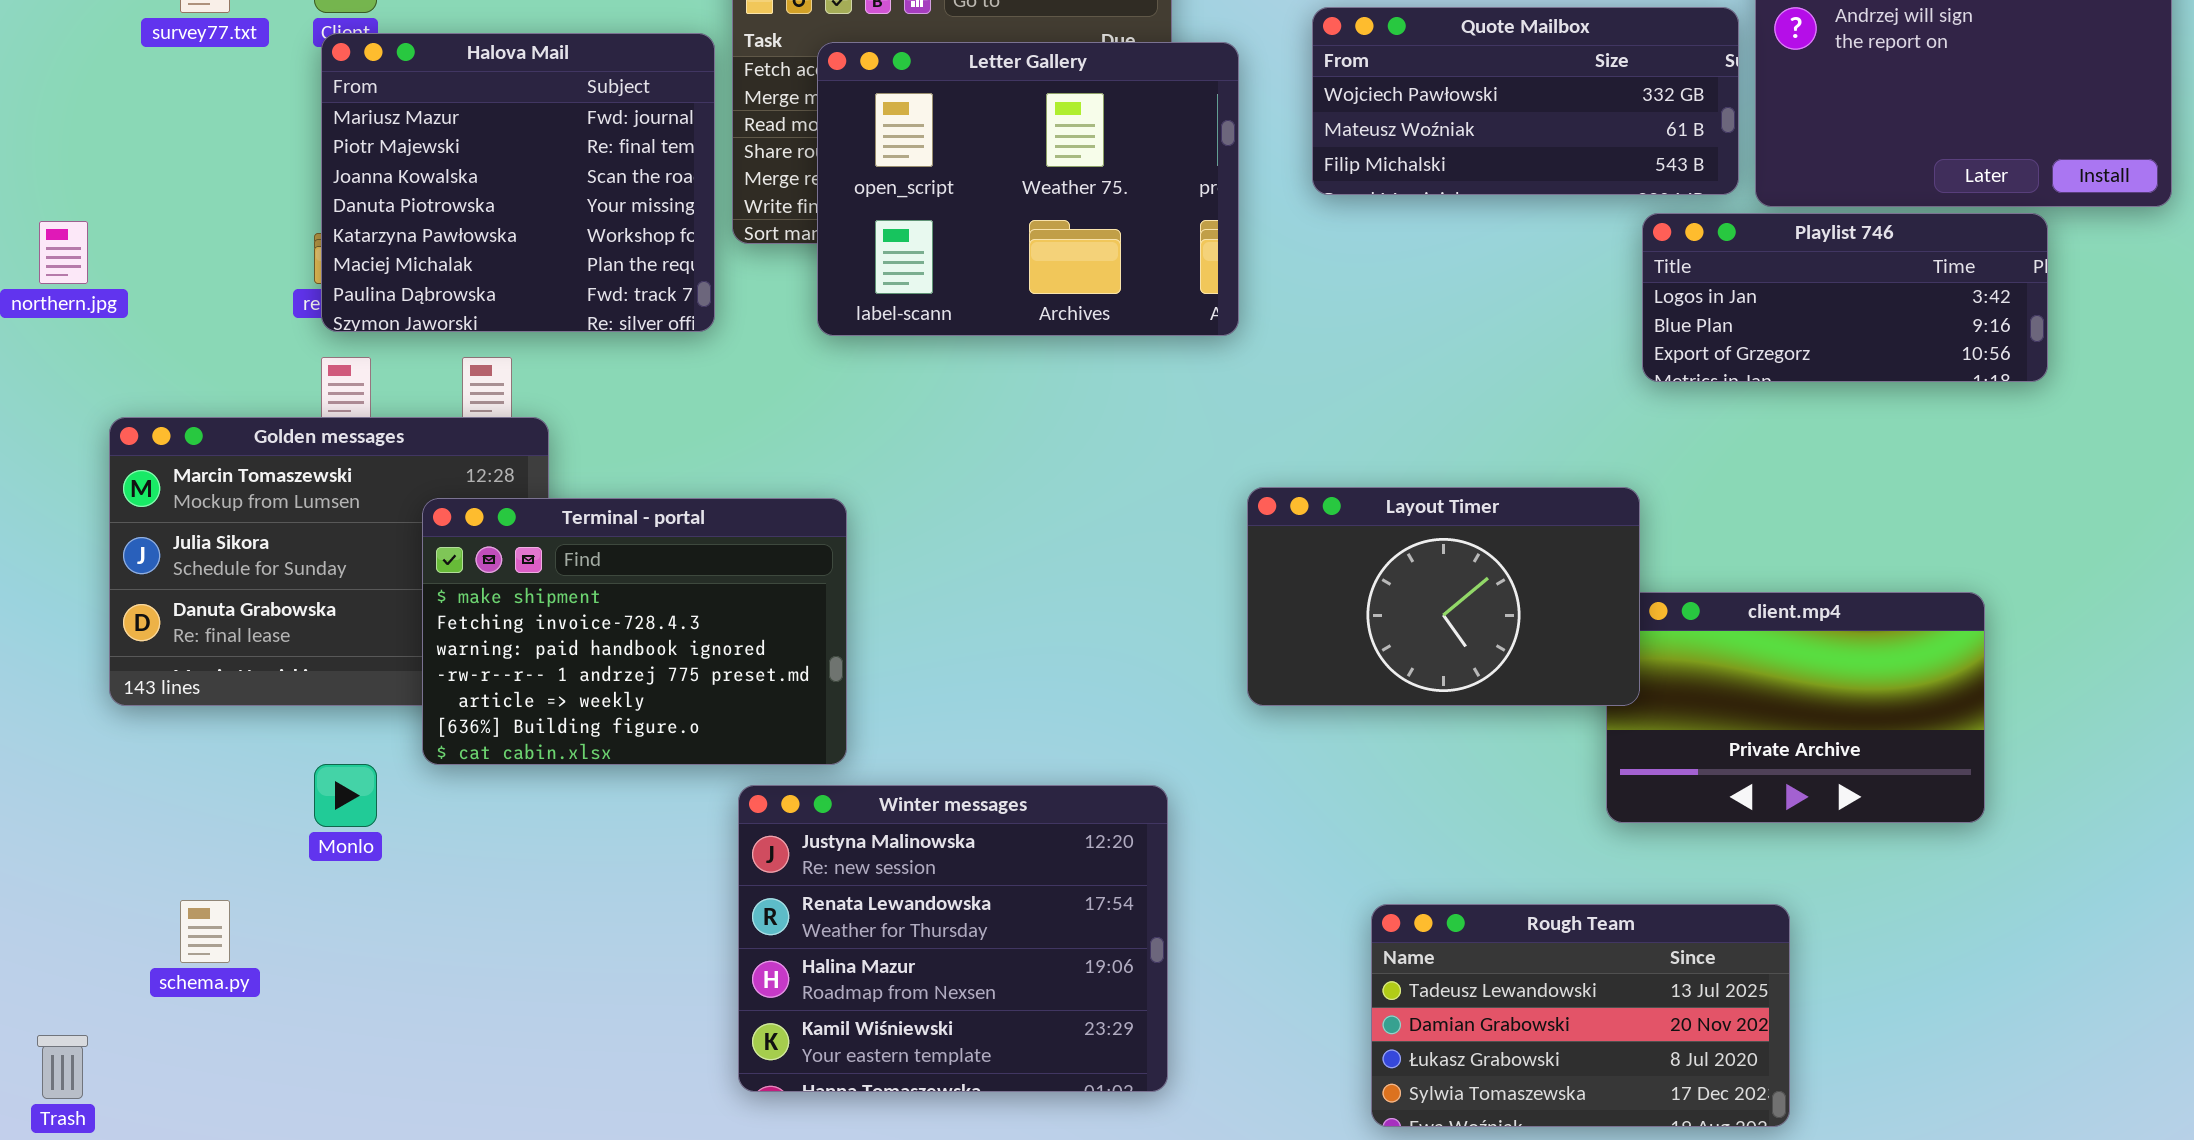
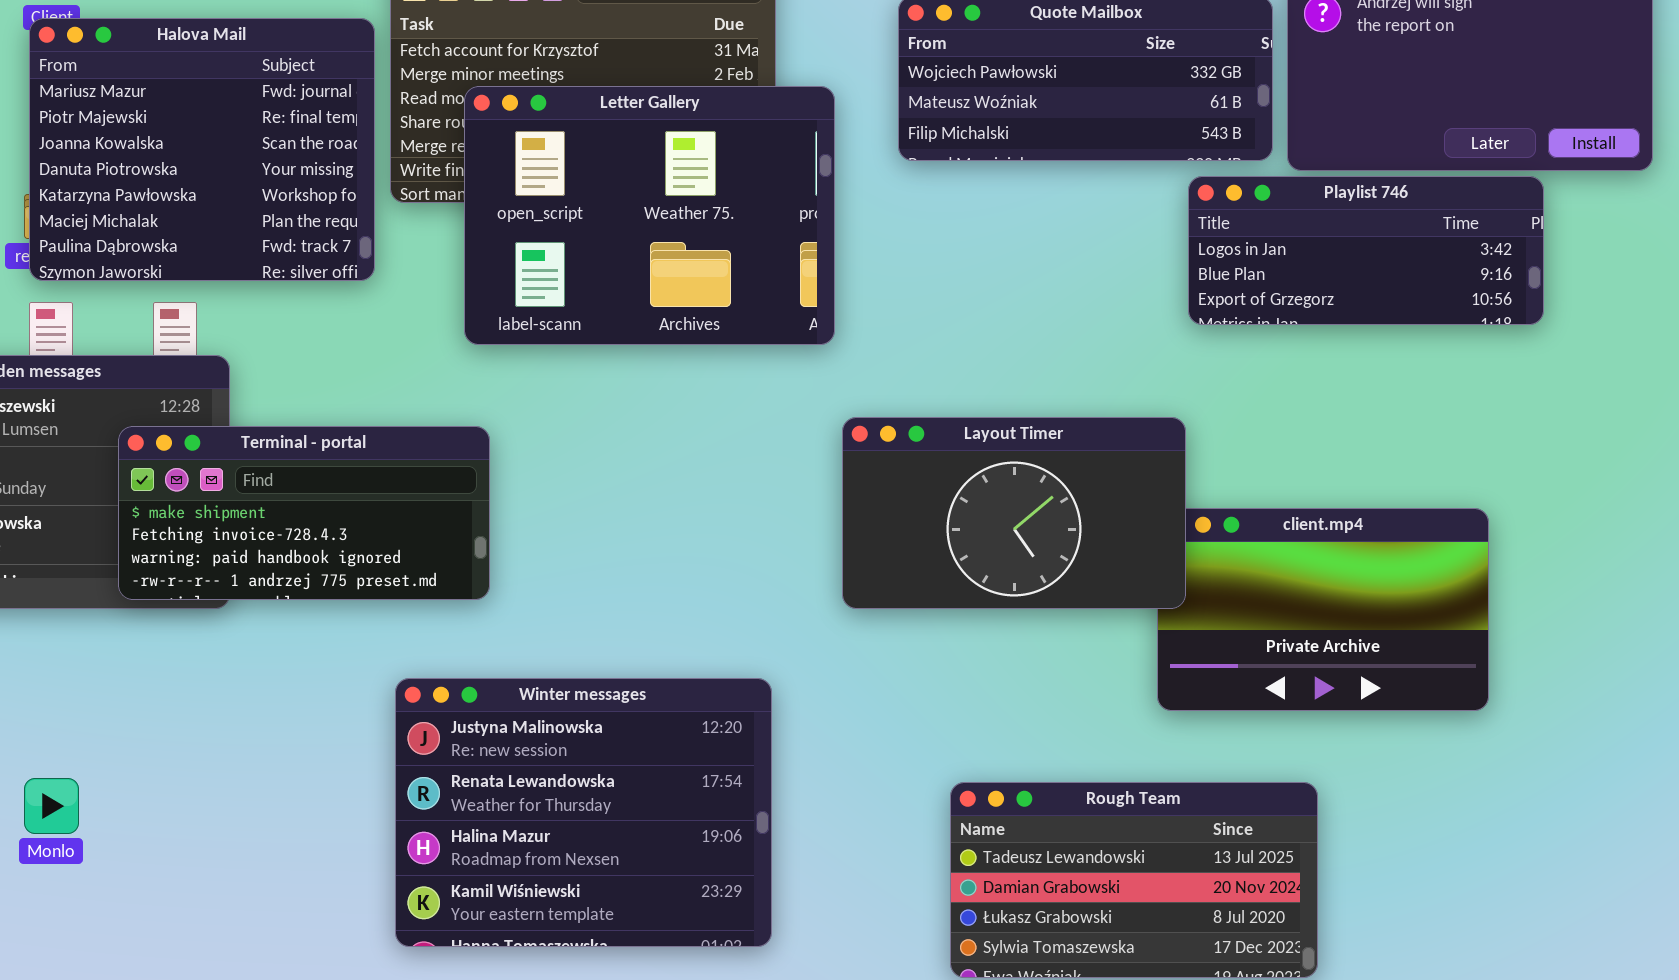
Letter Gallery: [817,42,1239,336] -> [464,86,835,345], moved
Terminal - portal: [422,498,847,765] -> [118,426,490,600], resized
Monlo: [314,764,377,827] -> [24,778,79,834], moved

